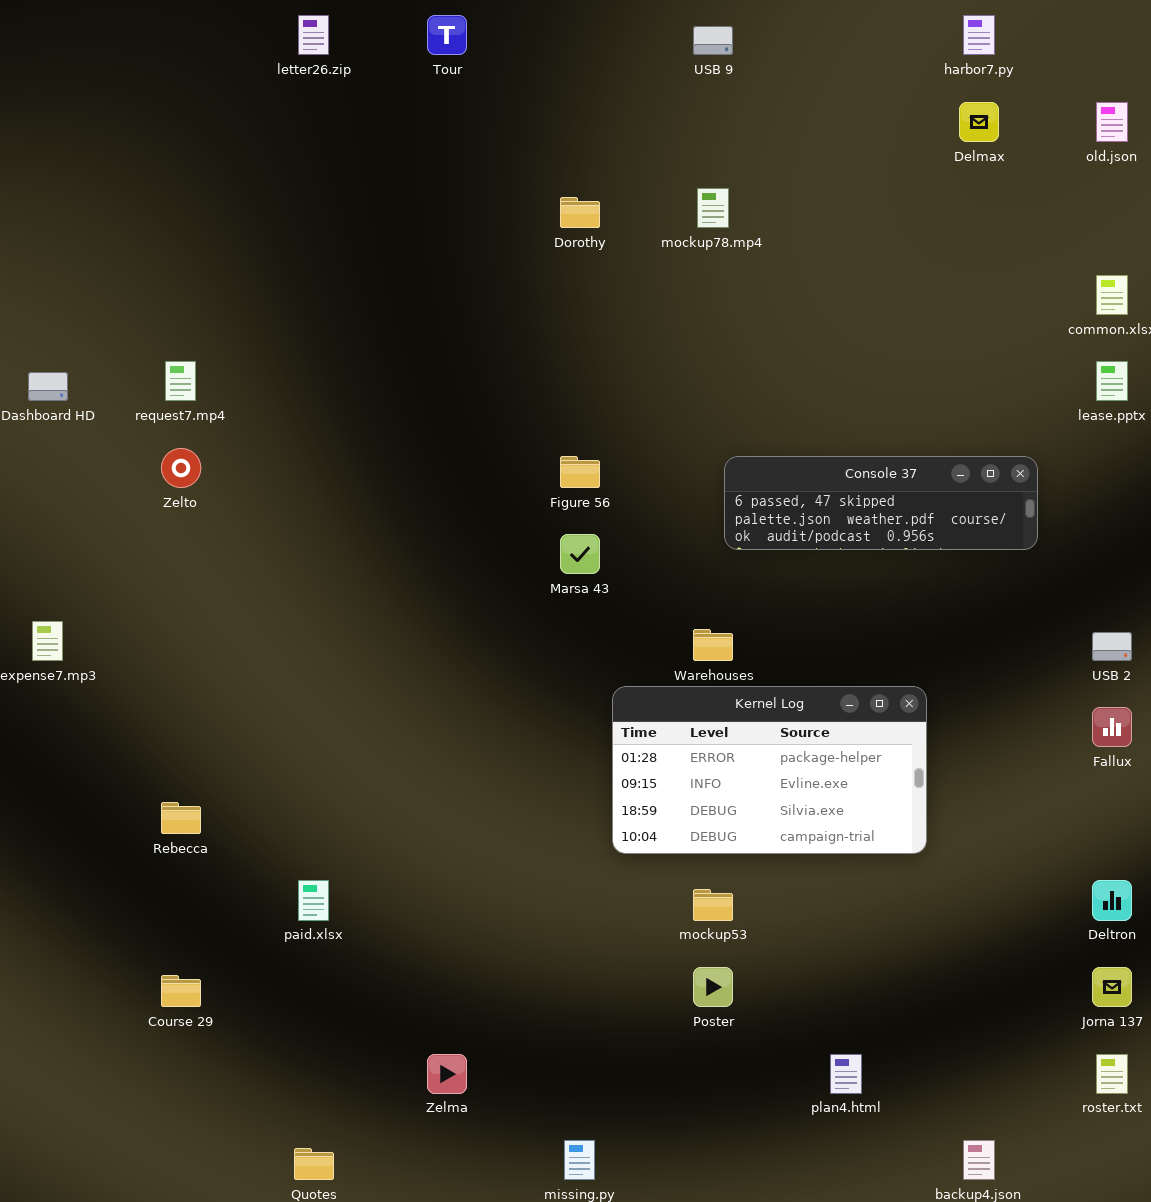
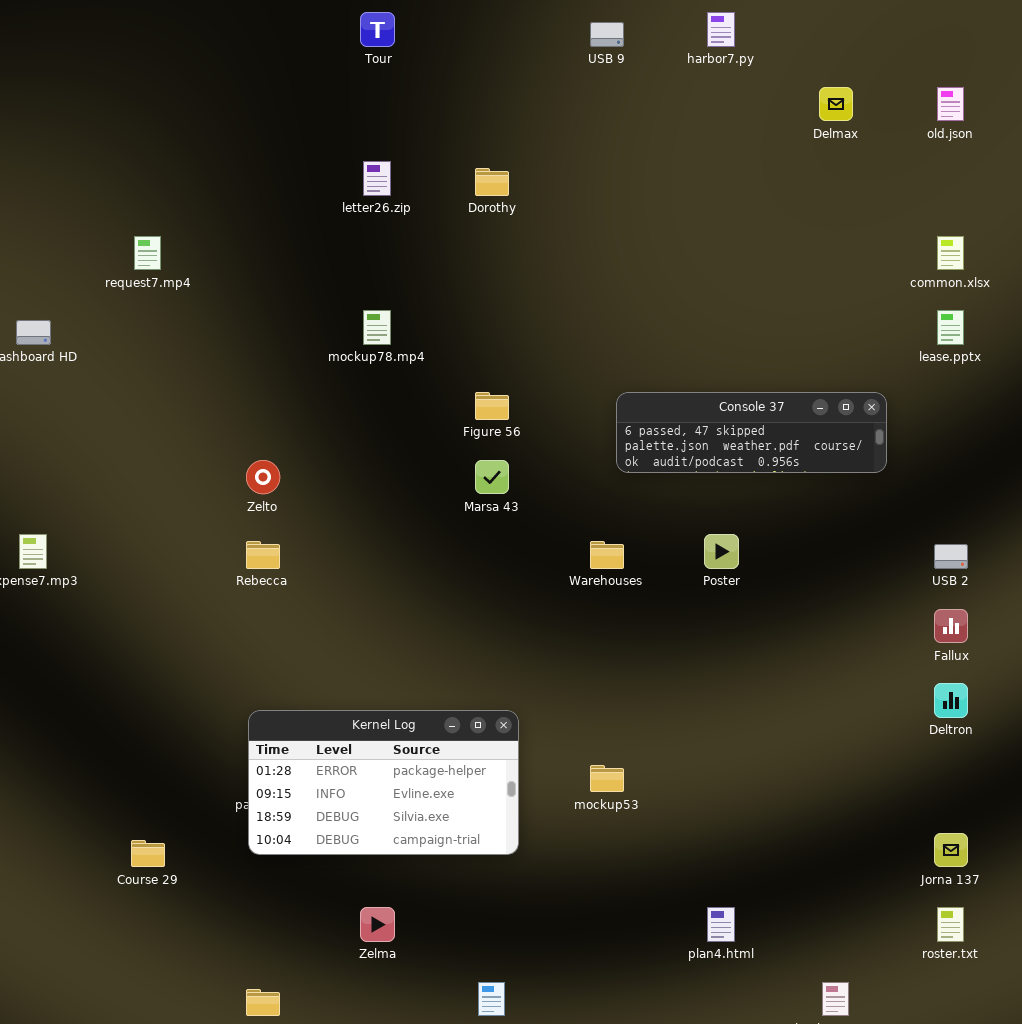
letter26.zip: [298,15,329,55] -> [363,161,391,196], moved
harbor7.py: [963,15,995,55] -> [707,12,735,47], moved
mockup78.mp4: [697,188,729,228] -> [363,310,391,345], moved
request7.mp4: [165,361,196,401] -> [134,236,161,270], moved
Zelto: [161,448,201,488] -> [246,460,280,494], moved
Kernel Log: [612,686,927,854] -> [248,710,519,855], moved
Rebecca: [161,802,201,834] -> [246,541,280,569], moved
Deltron: [1092,880,1132,921] -> [934,683,968,718], moved
Poster: [693,967,733,1007] -> [704,534,739,569], moved

